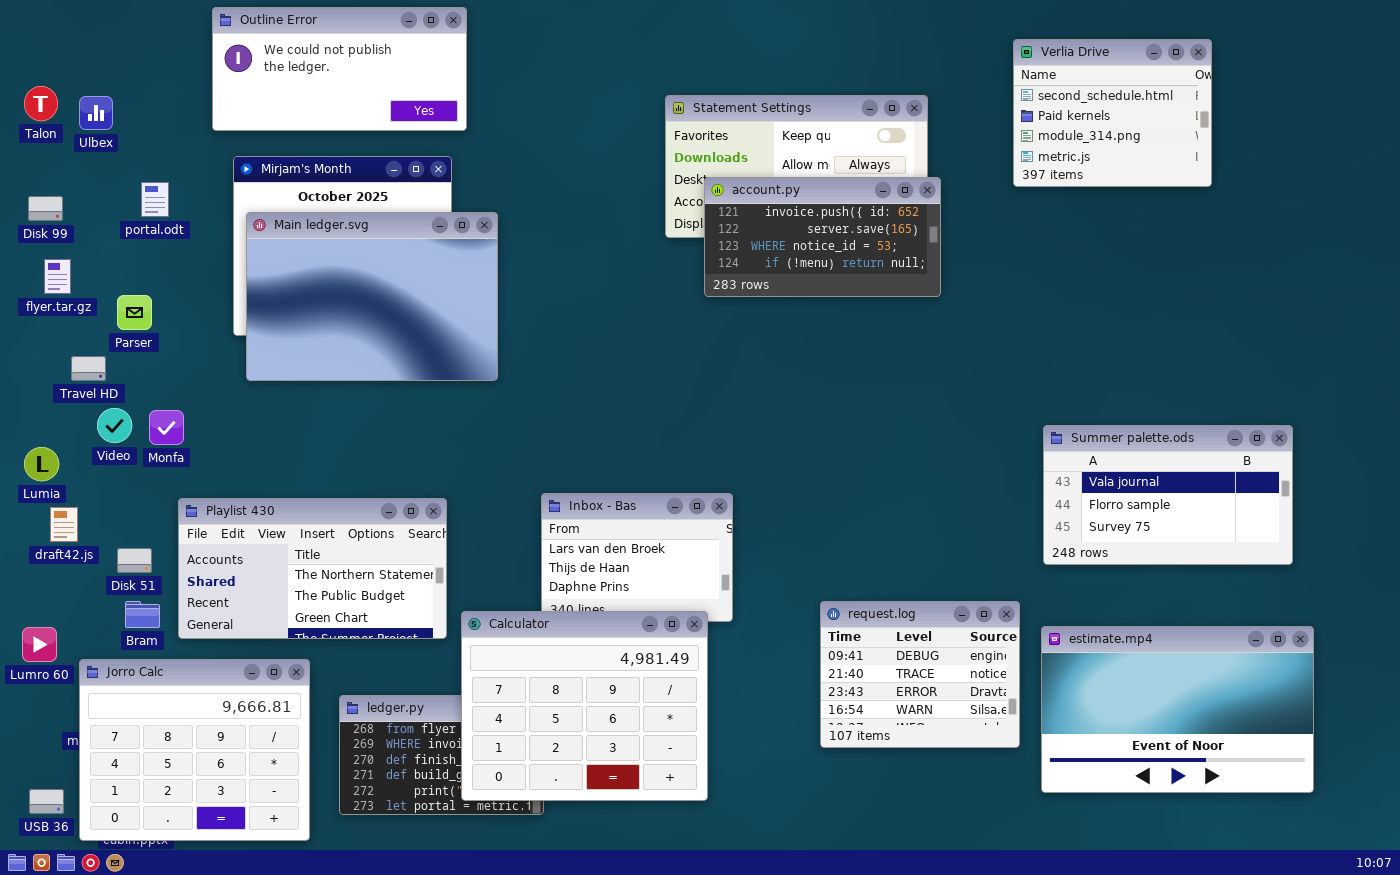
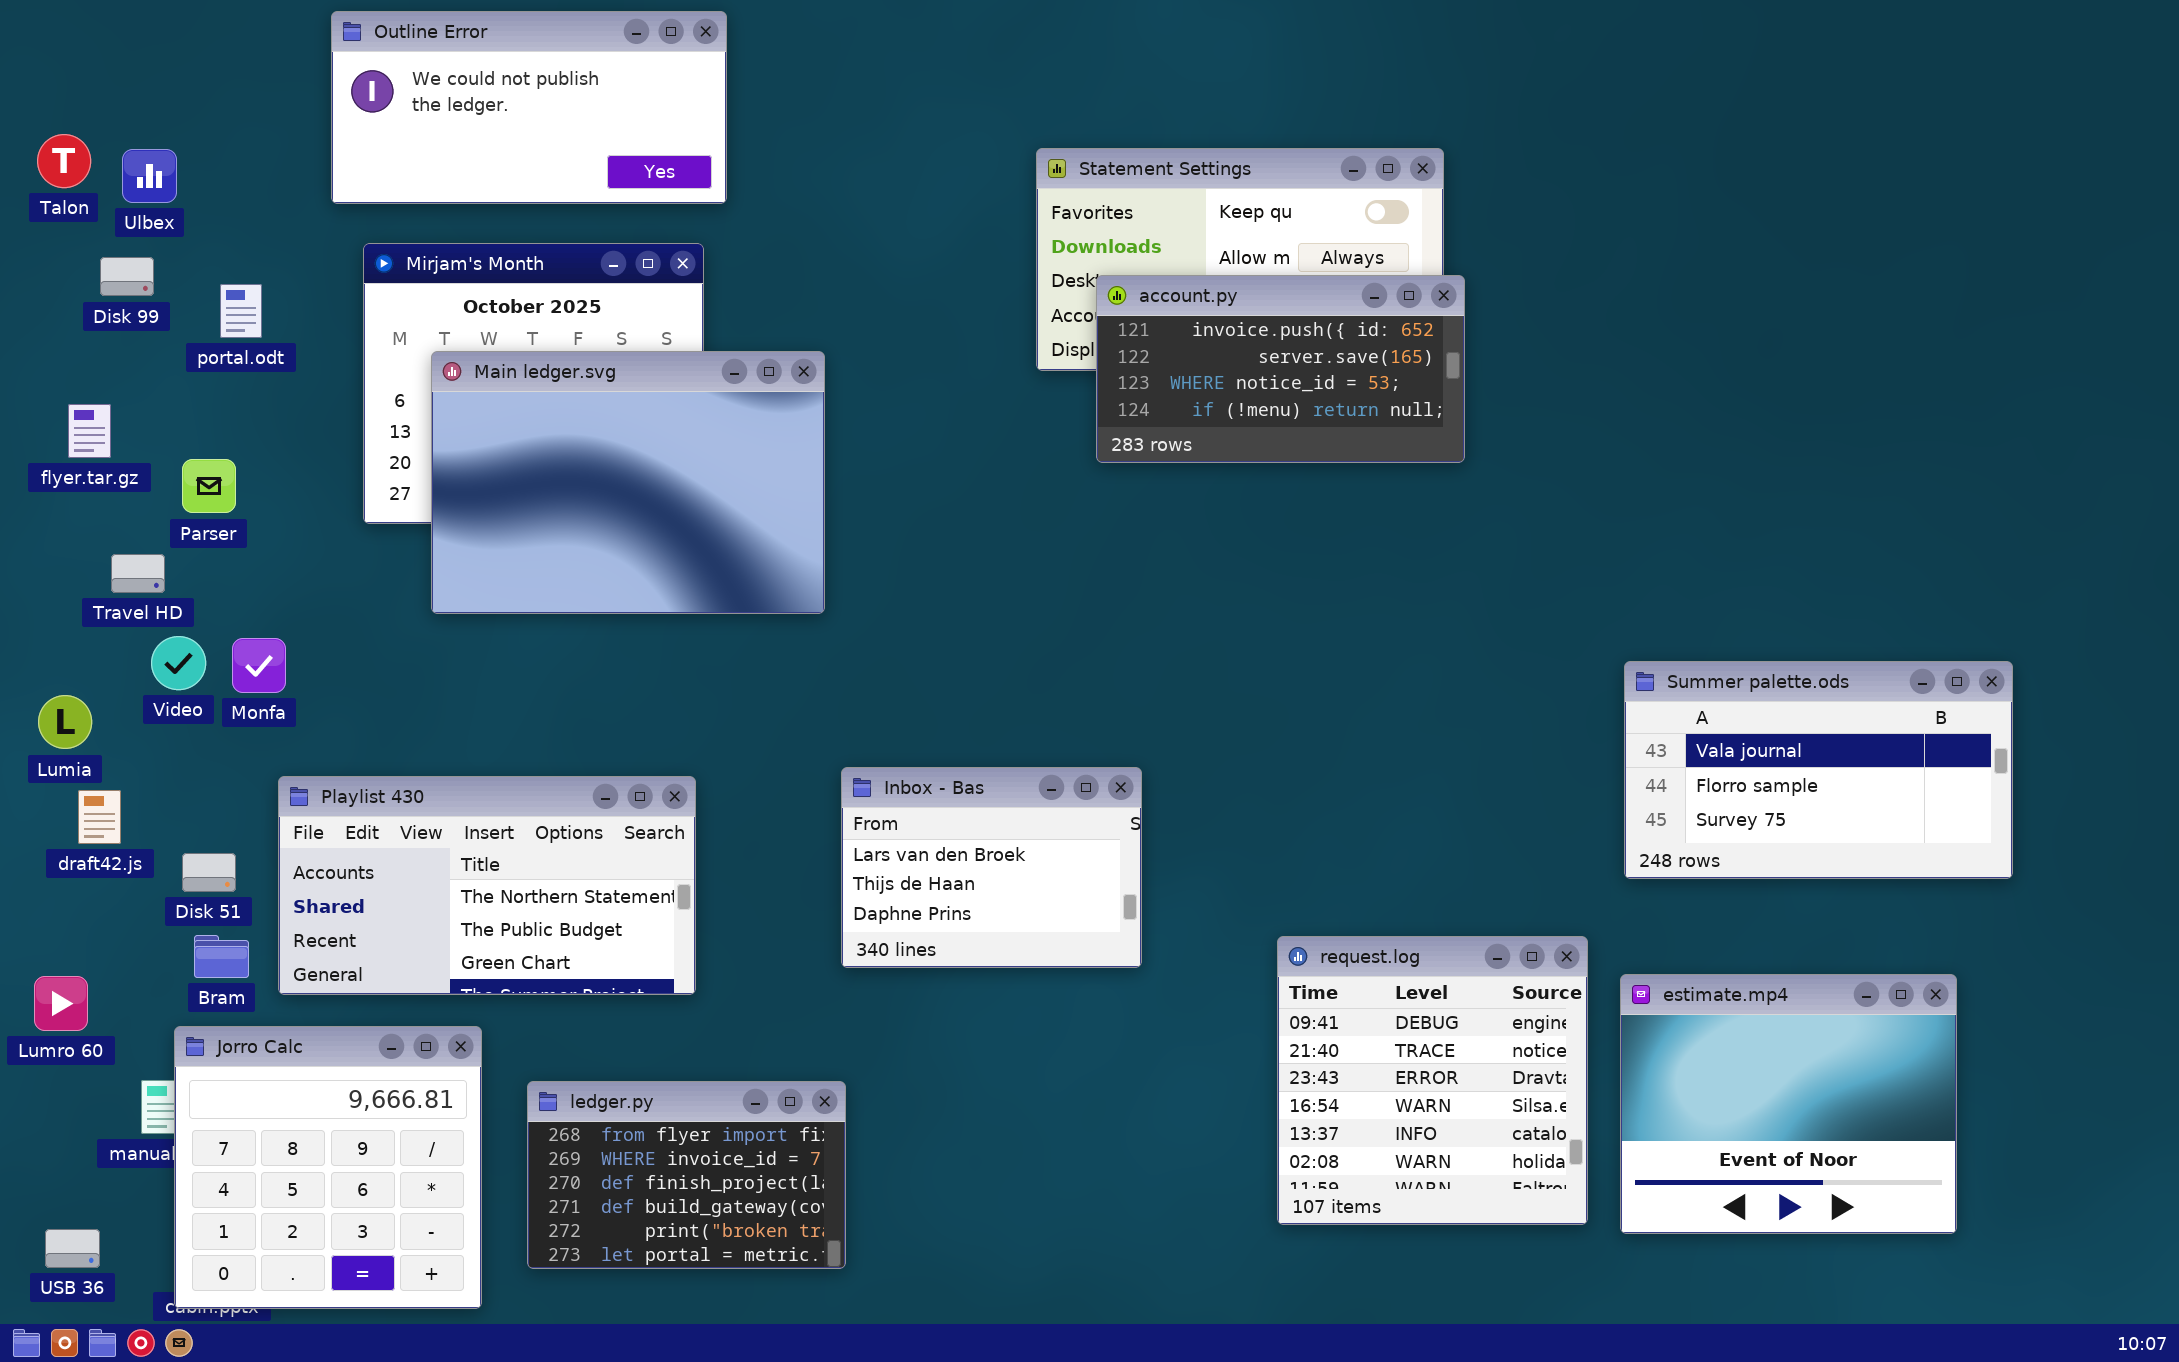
Verlia Drive: [1013,39,1212,187] -> none, closed
Disk 99: [28,196,63,221] -> [100,257,154,296], moved
Main ledger.svg: [246,212,498,381] -> [431,351,825,614], moved
request.log: [820,601,1020,748] -> [1277,936,1588,1225], resized
Calculator: [461,611,708,801] -> none, closed
estimate.mp4: [1041,626,1314,793] -> [1620,974,1957,1234], resized
Jorro Calc: [79,659,310,841] -> [174,1026,482,1309], resized

